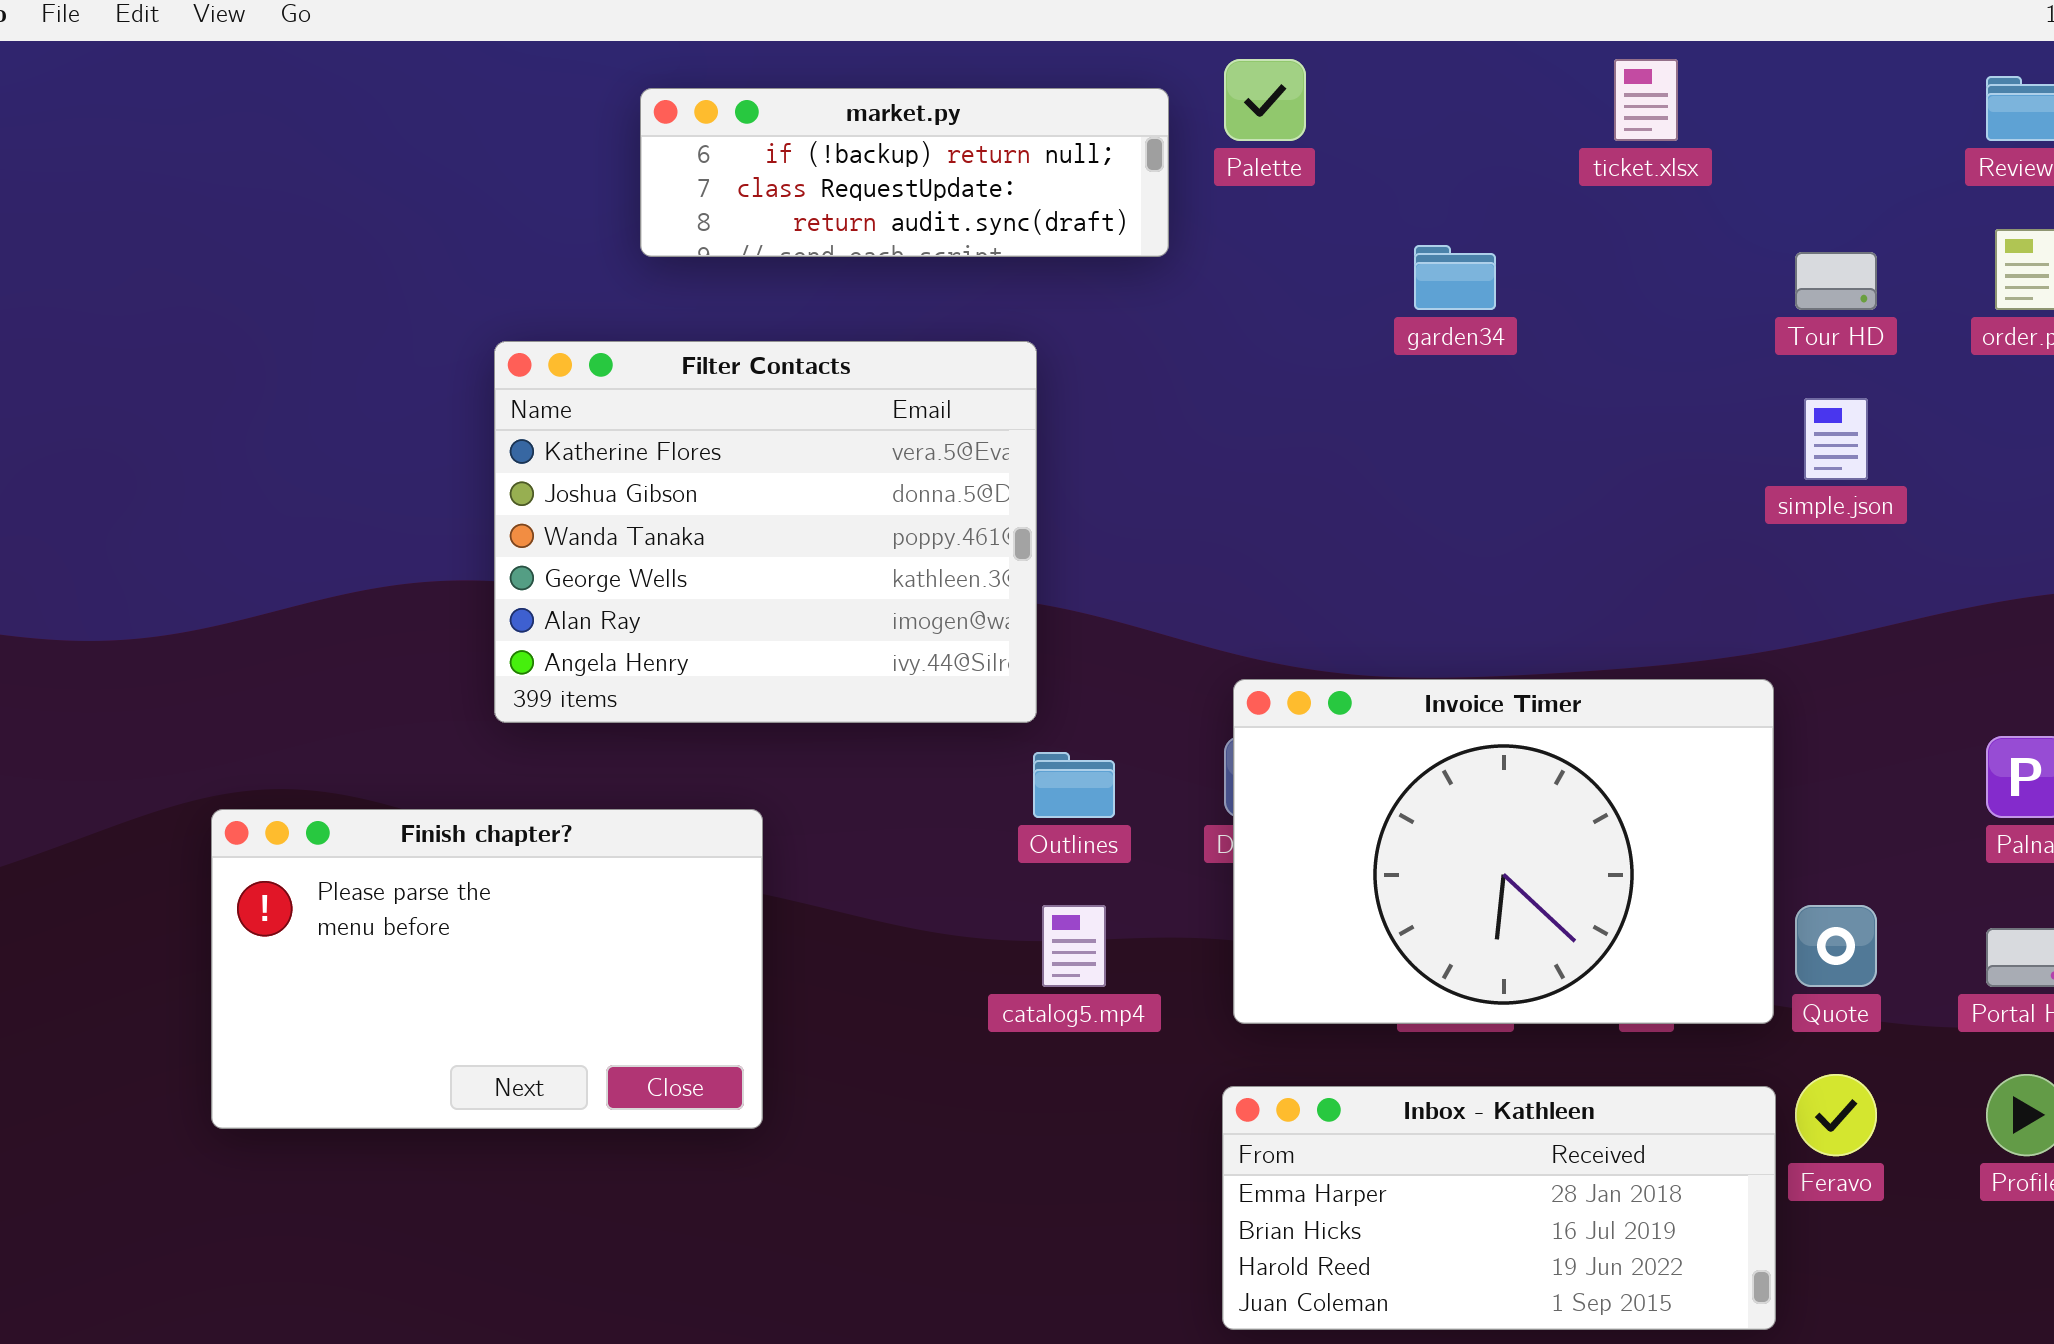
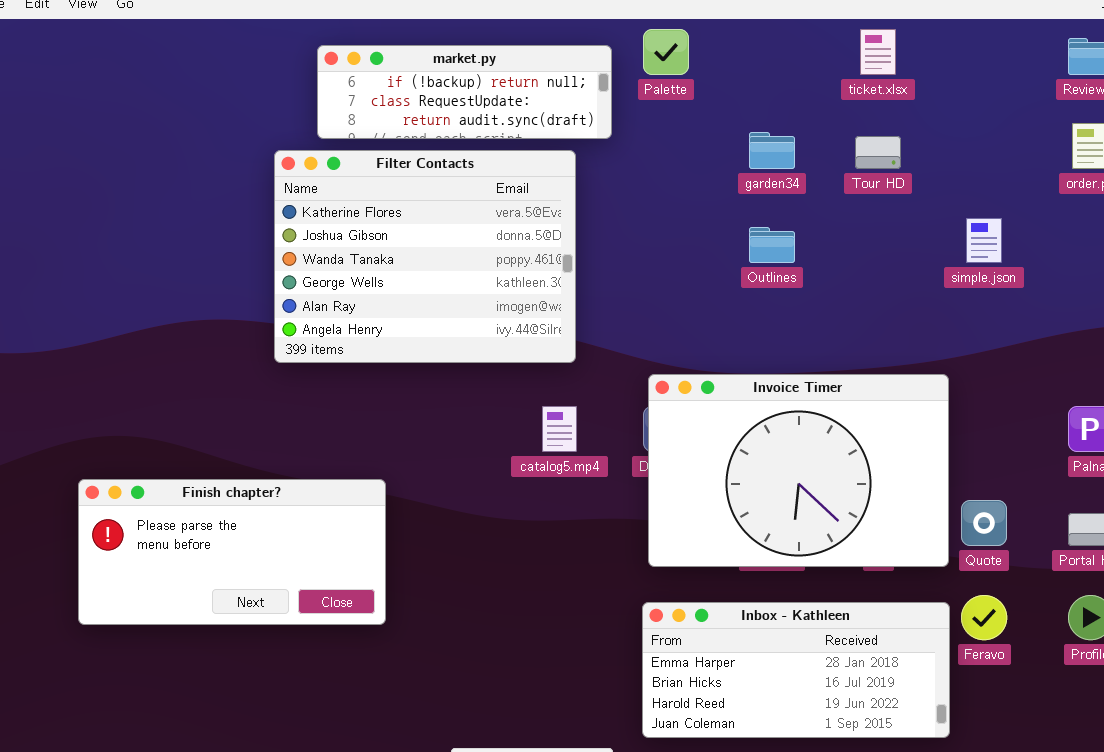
Tour HD: [1795,252,1877,310] -> [855,136,901,169], moved
Filter Contacts: [494,341,1037,723] -> [274,150,576,363], moved
Outlines: [1033,752,1115,818] -> [749,227,795,263], moved
Finish chapter?: [211,809,763,1129] -> [78,479,386,625], resized
catalog5.mp4: [1042,905,1106,987] -> [542,406,577,452], moved

